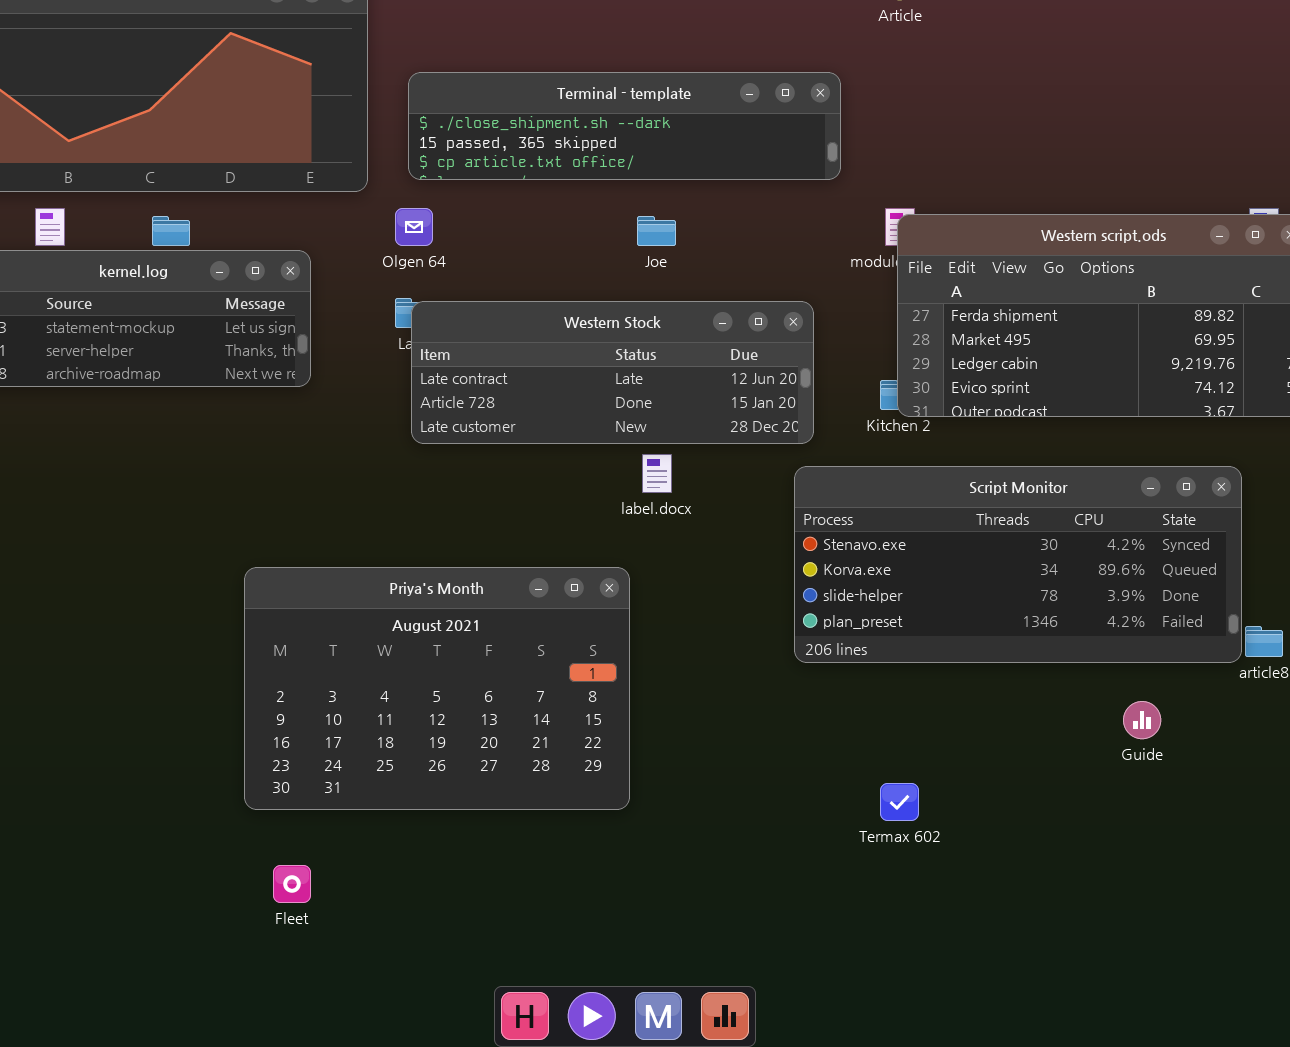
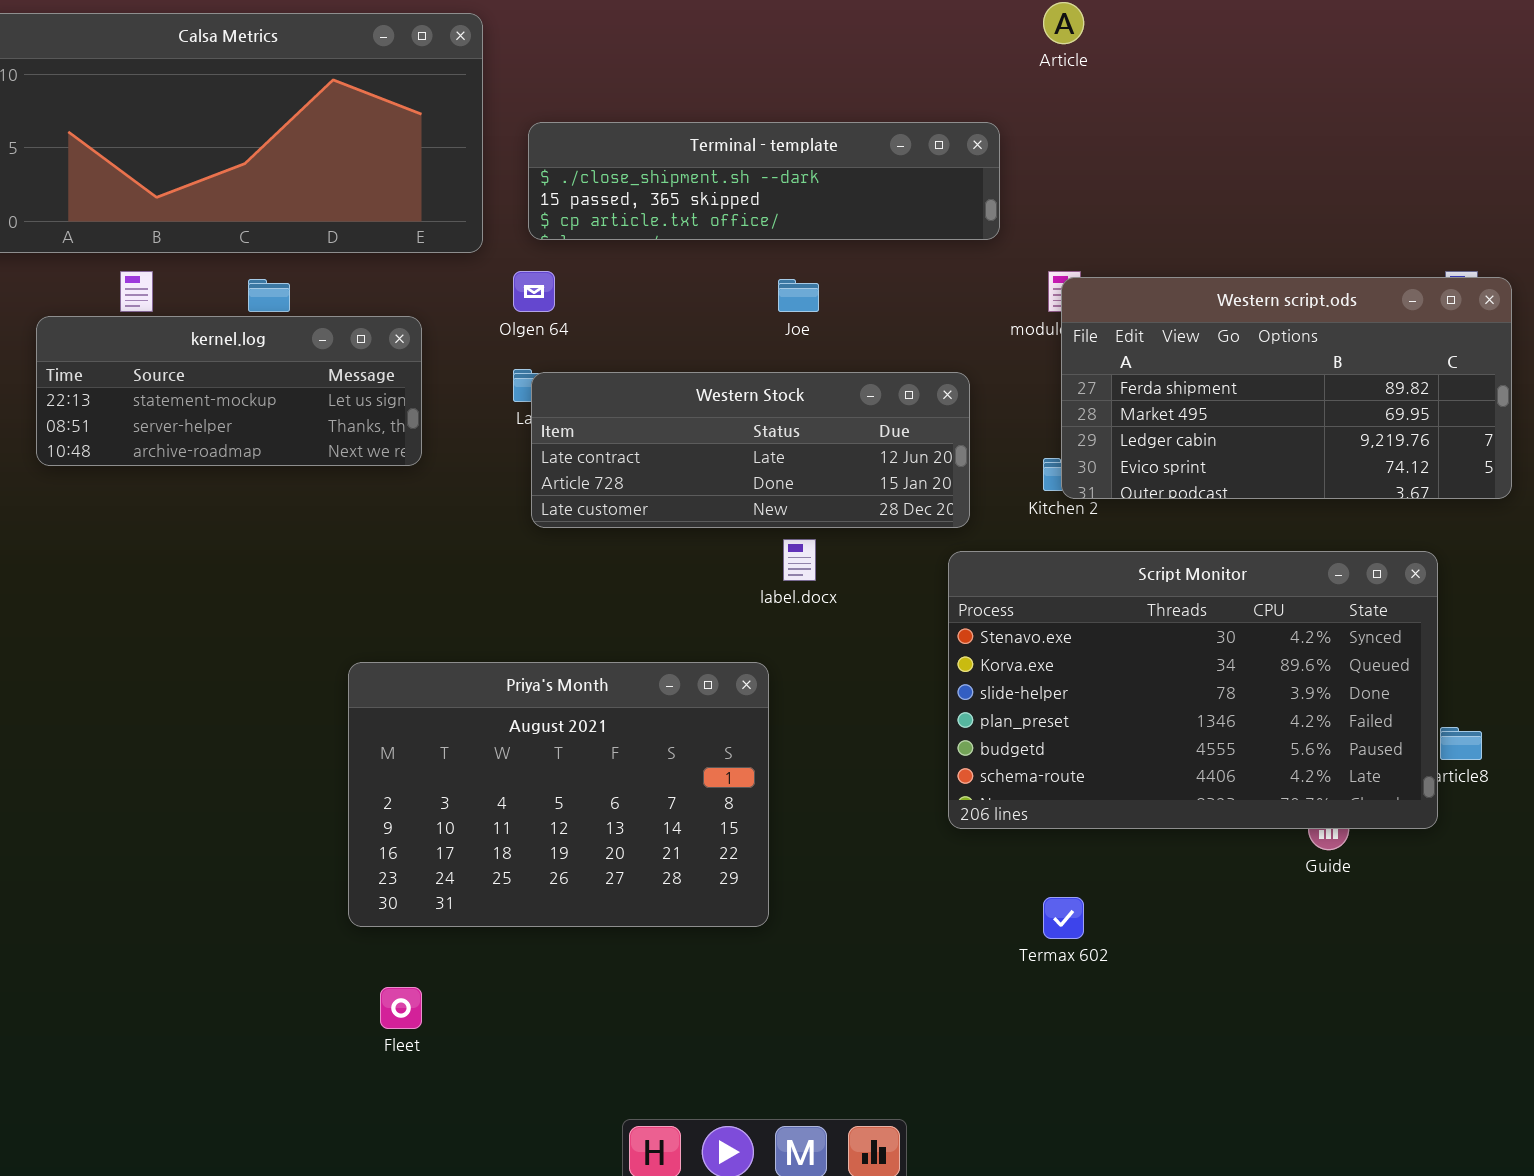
Script Monitor: [794,466,1242,663] -> [948,551,1438,829], resized

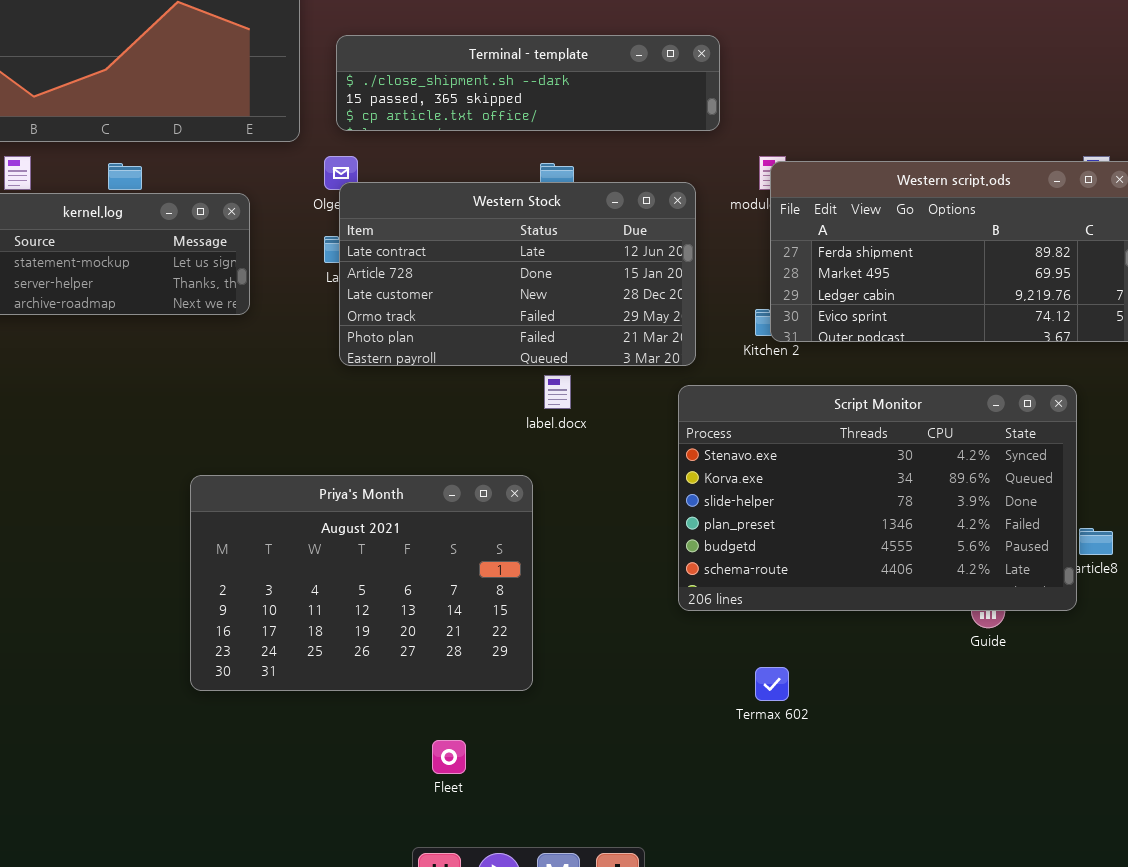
Western Stock: [531,372,970,528] -> [339,182,696,366], resized
Fleet: [380,987,422,1029] -> [432,740,466,774], moved

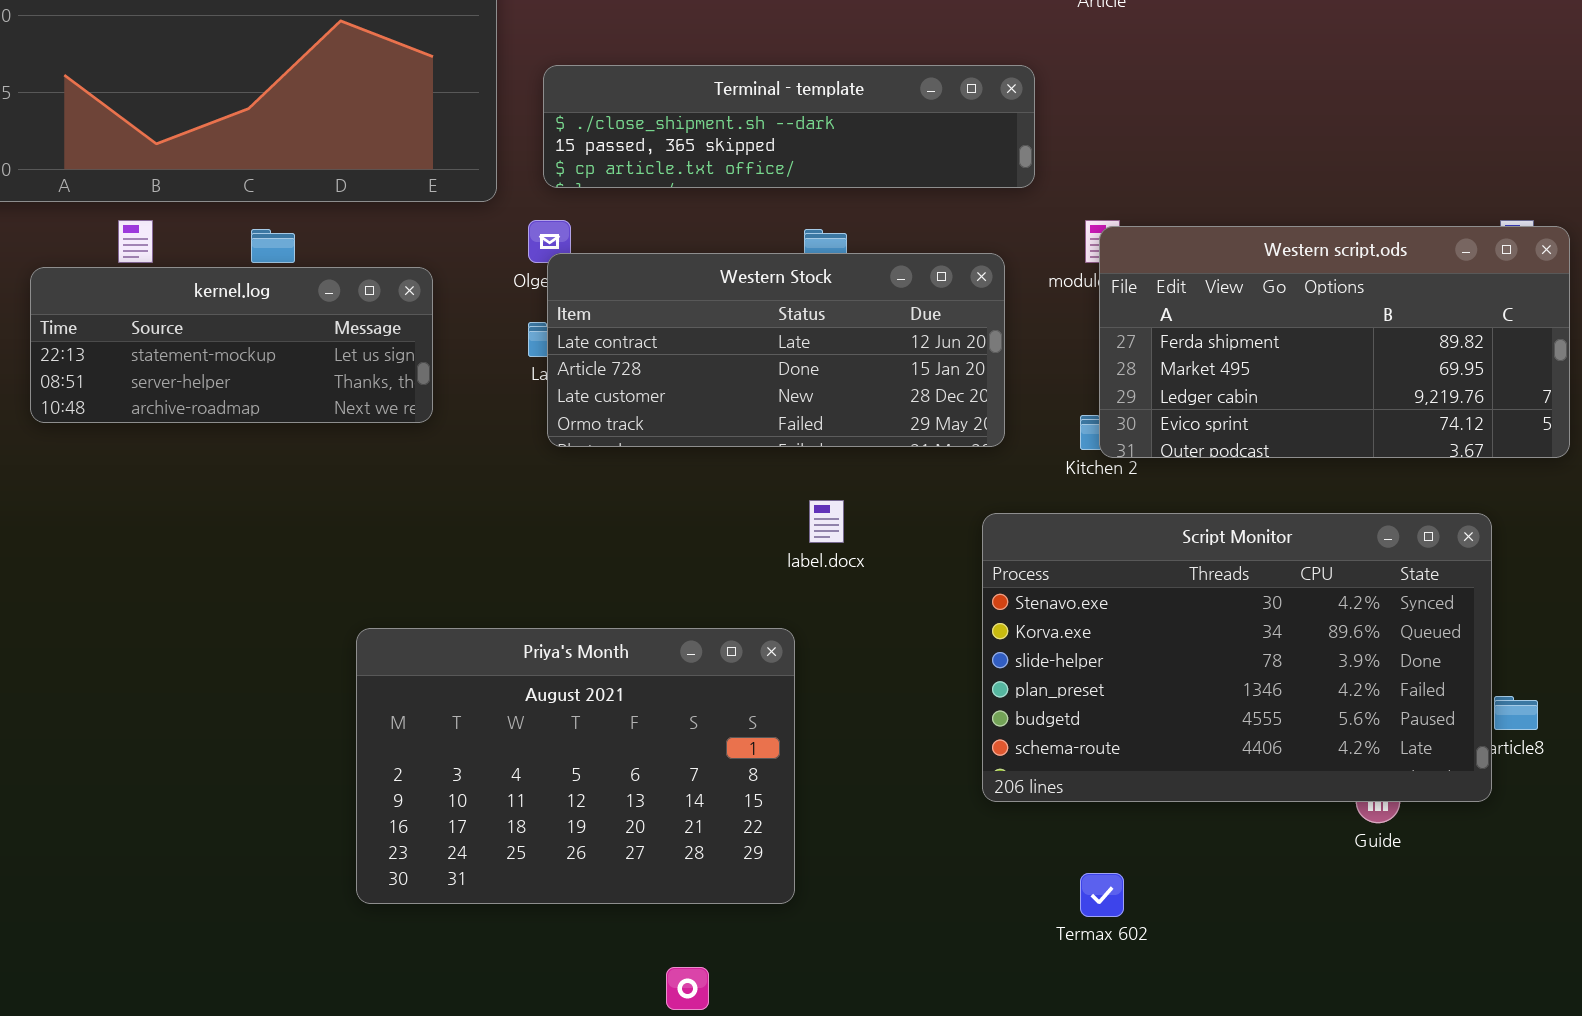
Western Stock: [339,182,696,366] -> [547,253,1005,447], resized

